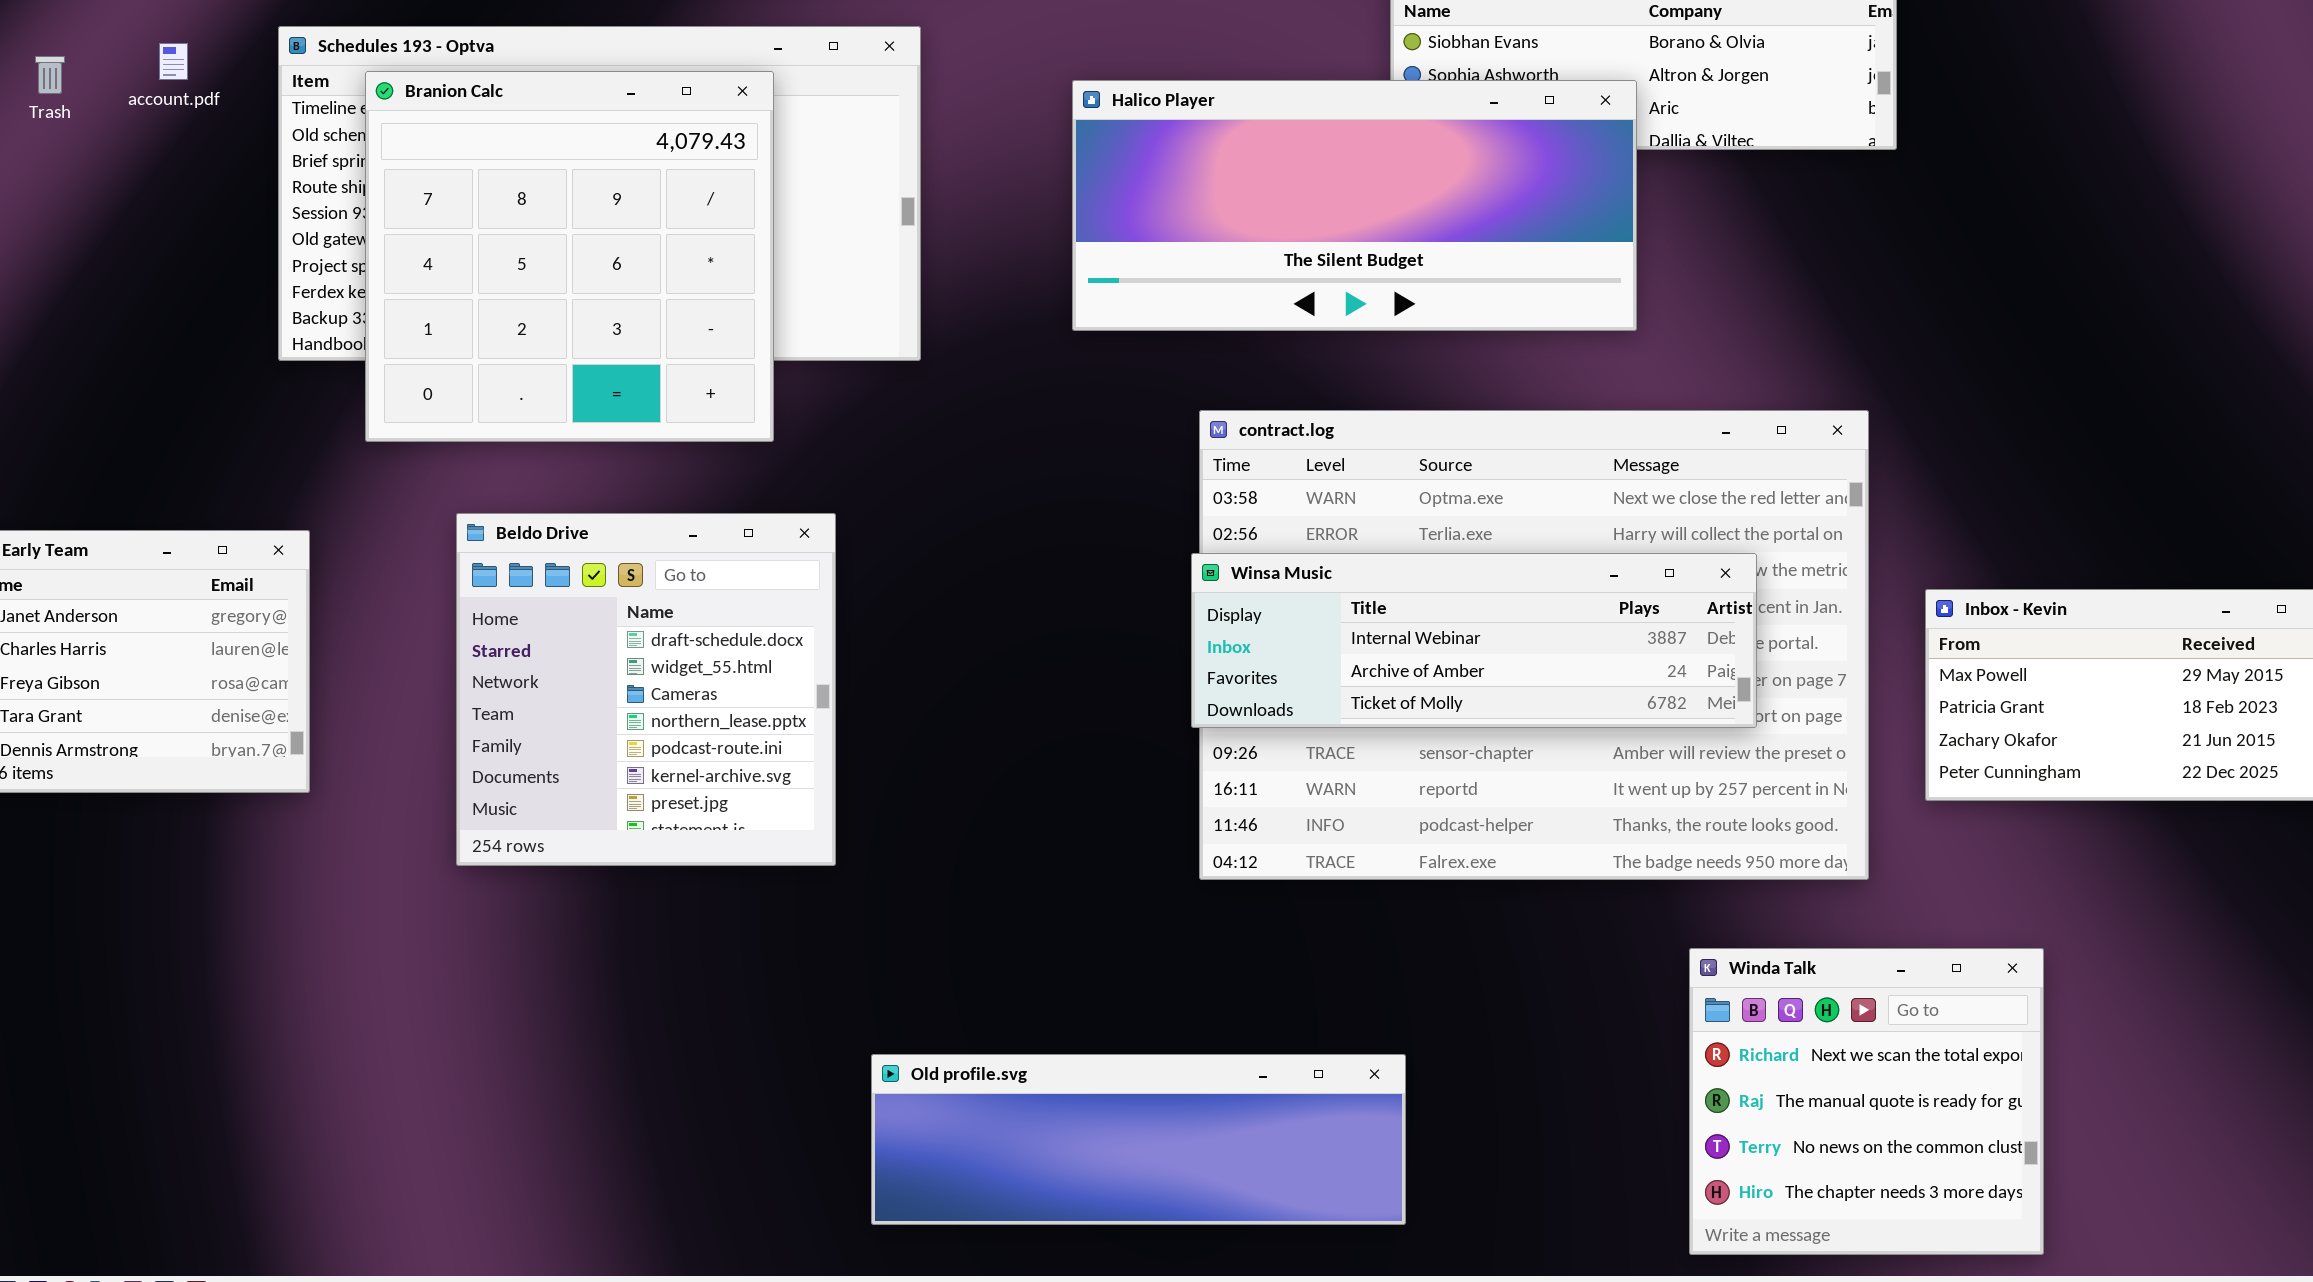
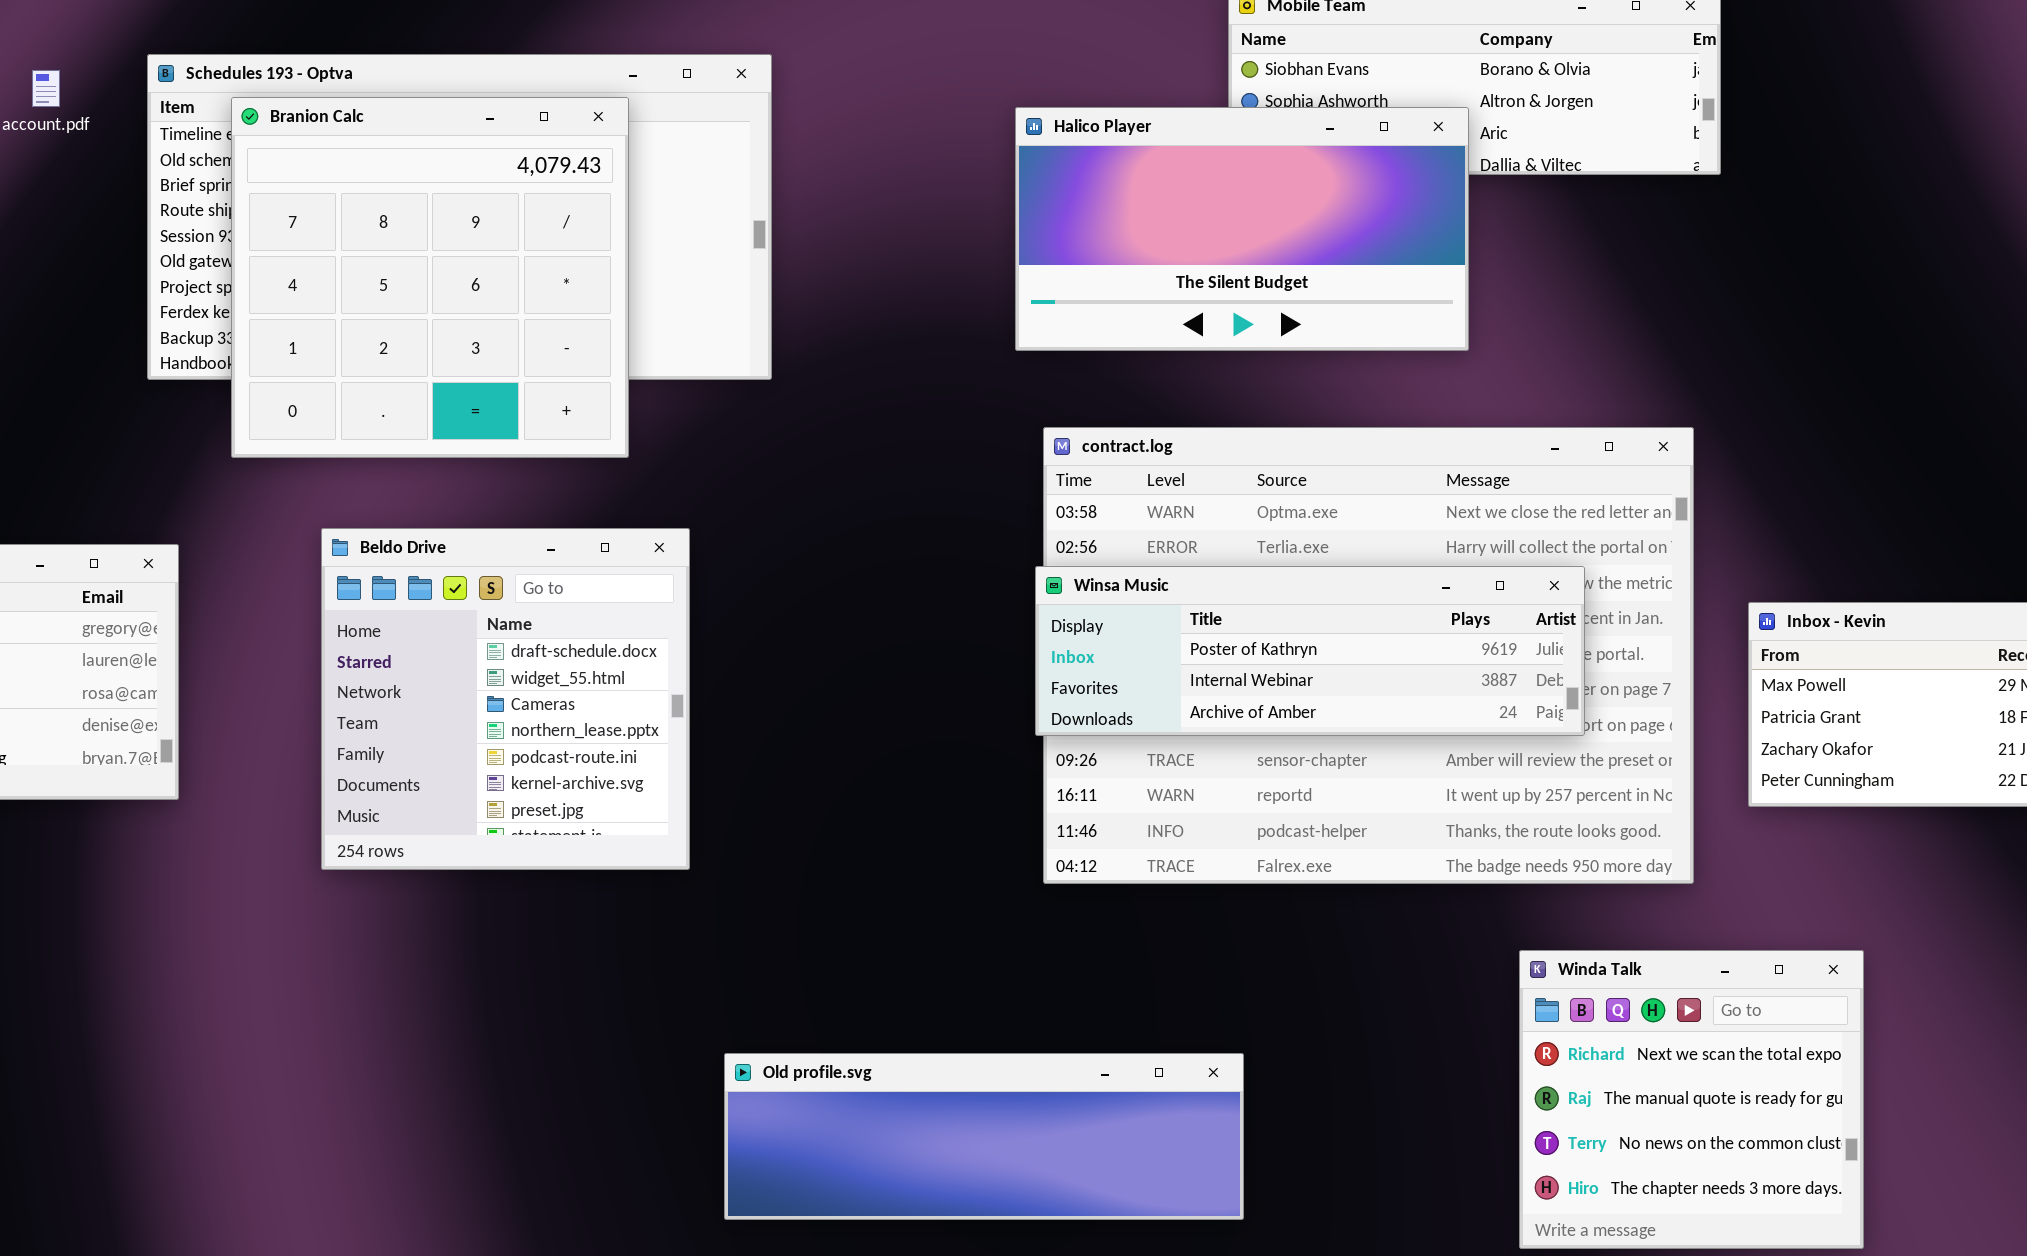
Halico Player: [1072,80,1637,331] -> [1015,107,1469,351], resized
Winsa Music: [1191,553,1757,728] -> [1035,566,1585,736], scrolled up 1 row

